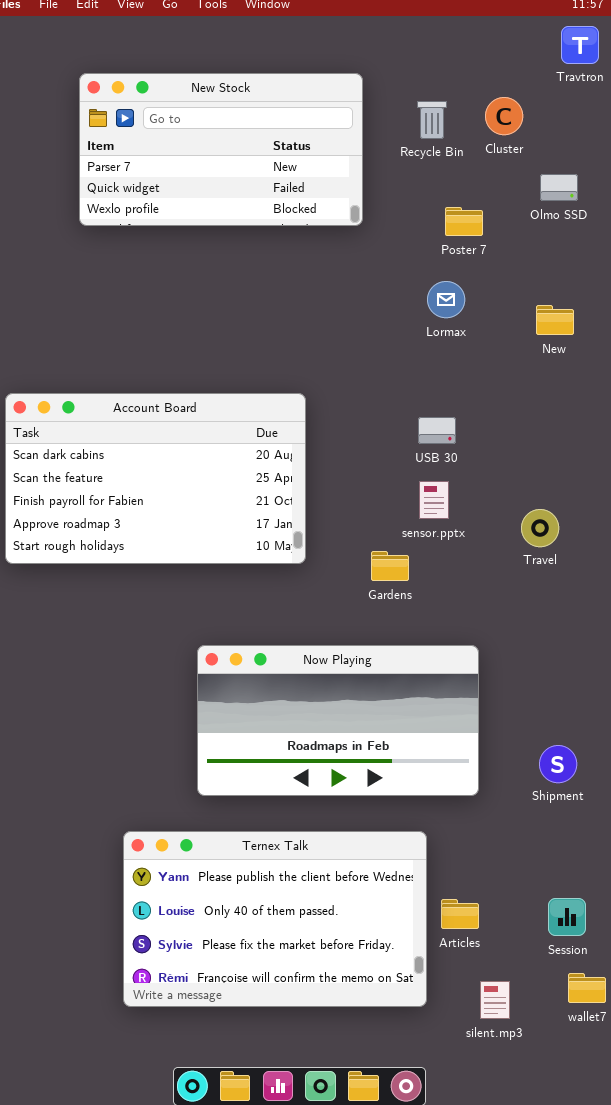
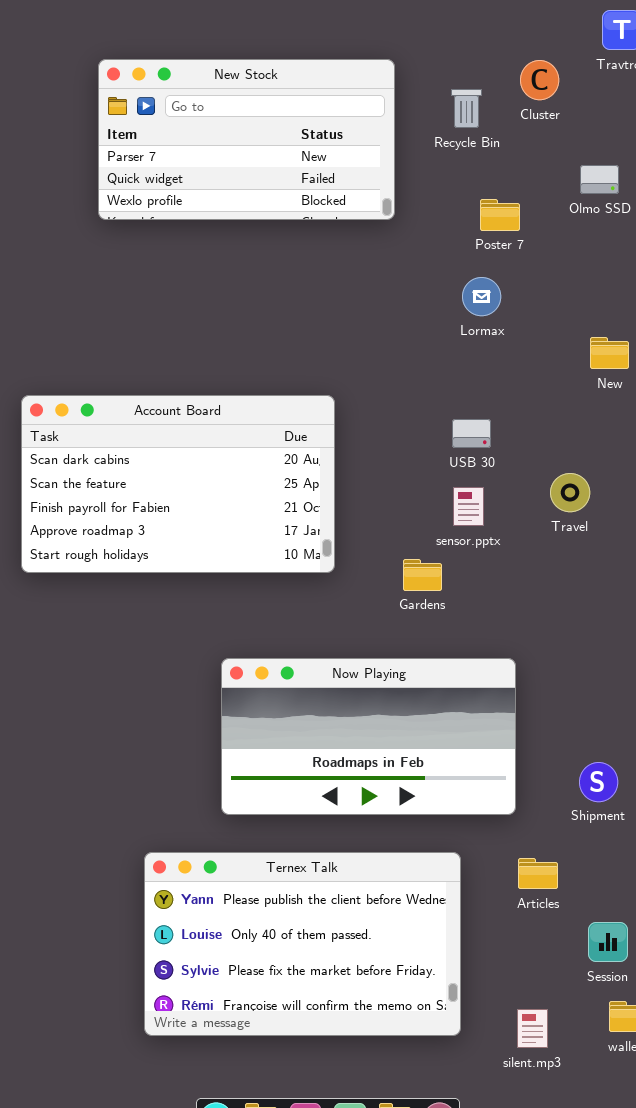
Cluster: [485,97,523,135] -> [520,60,559,100], moved
New: [536,305,574,335] -> [590,337,629,369], moved
Travel: [521,509,559,547] -> [550,473,590,512], moved
Articles: [441,899,479,929] -> [518,858,558,889], moved

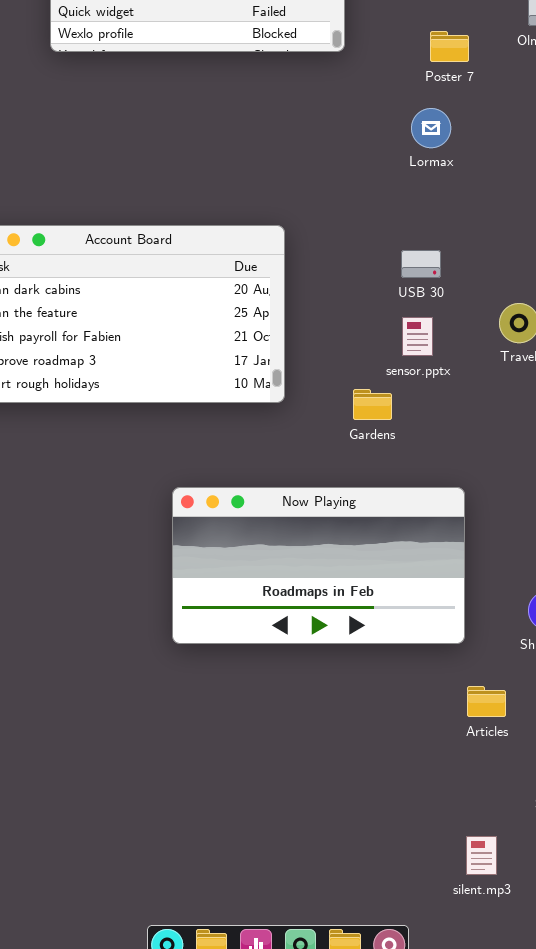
Ternex Talk: [144,852,461,1036] -> none, closed

